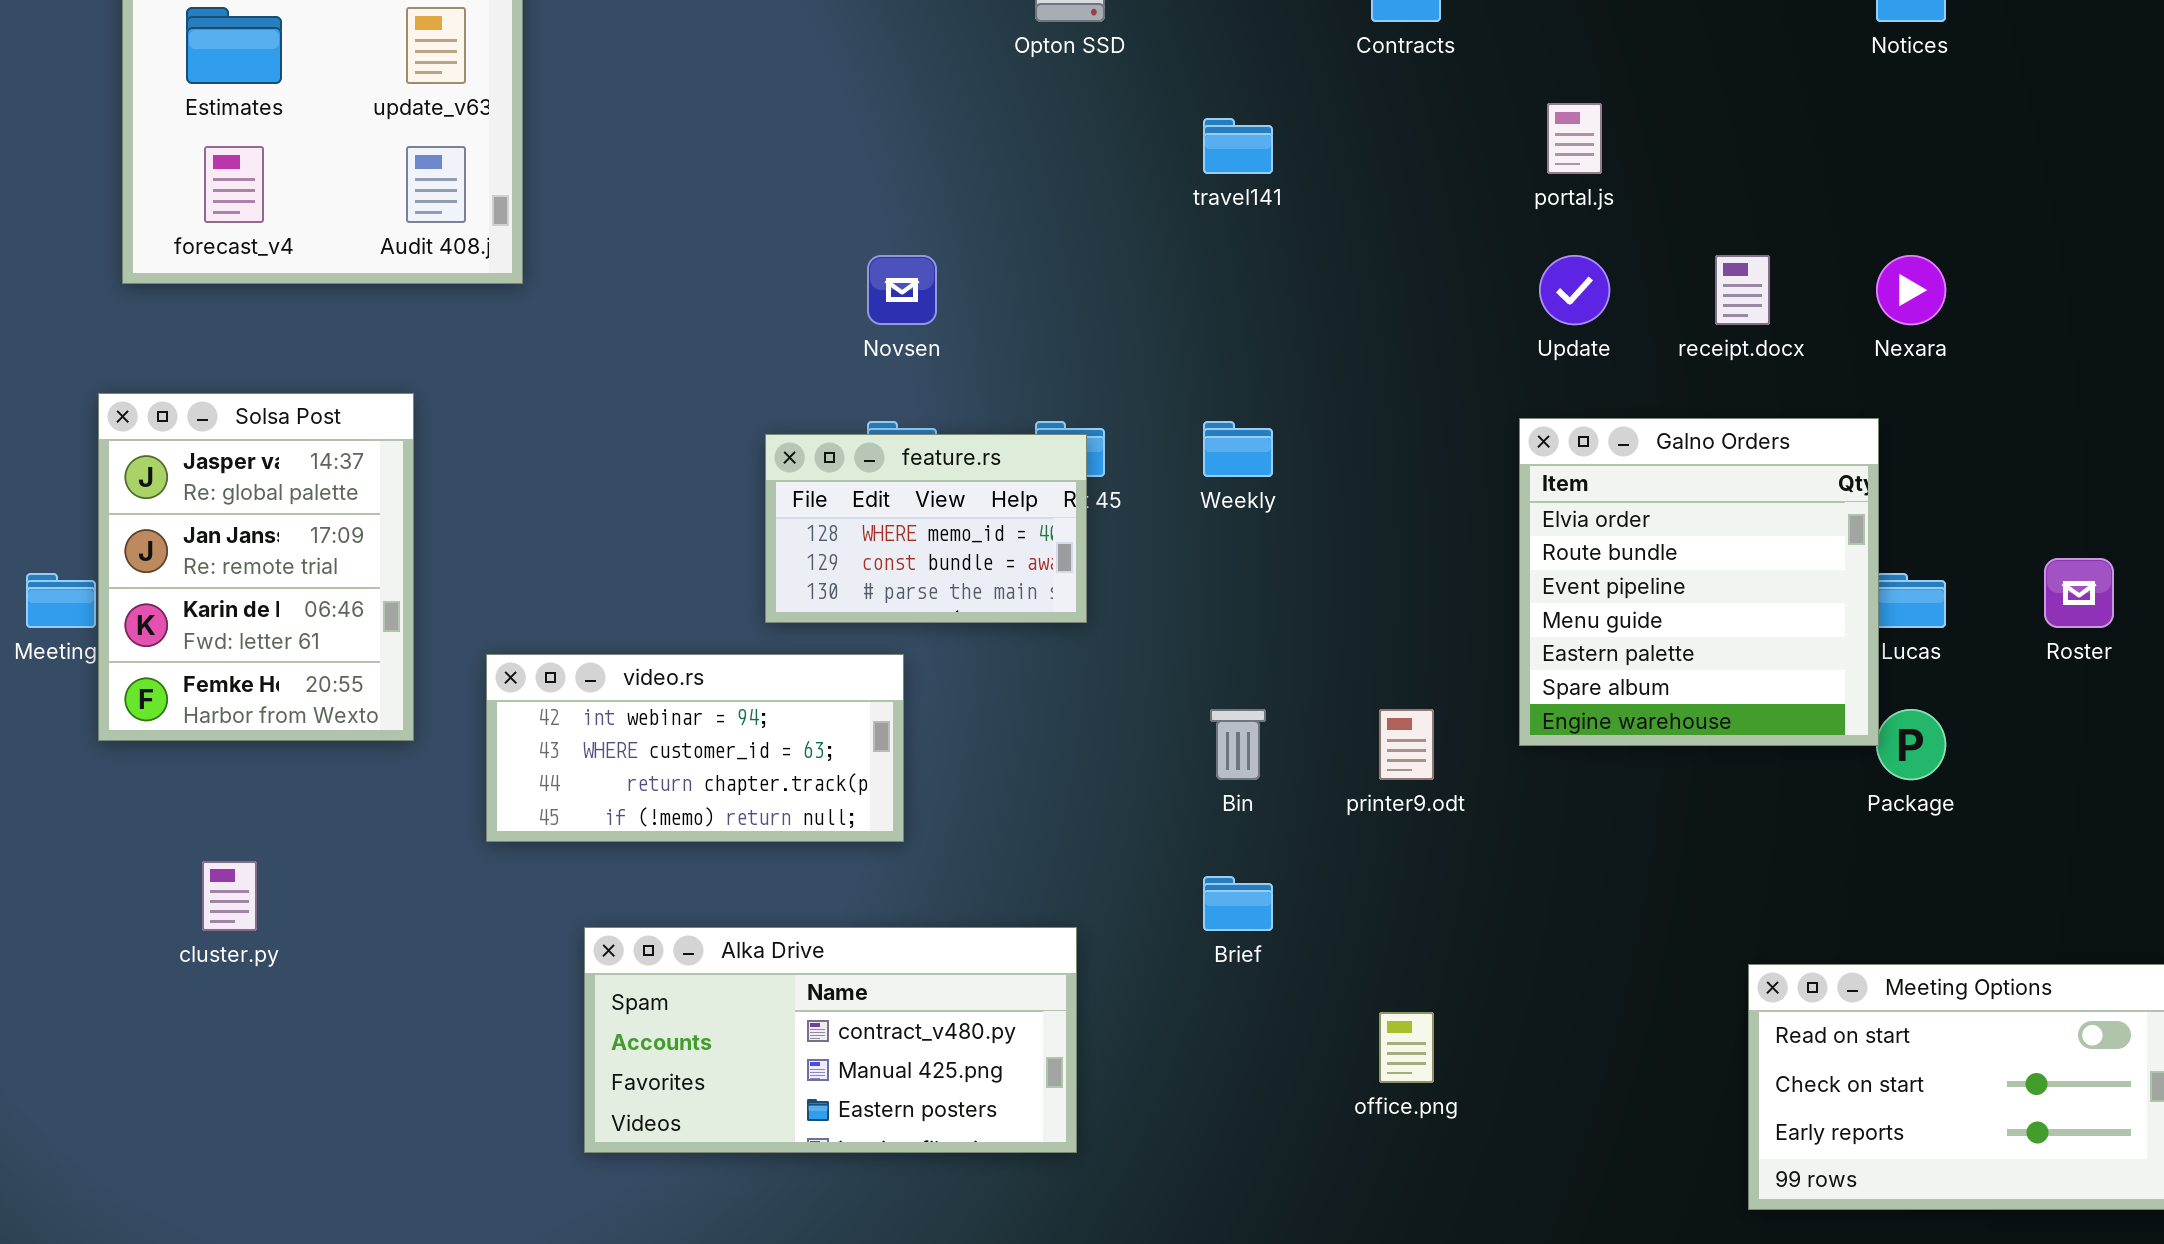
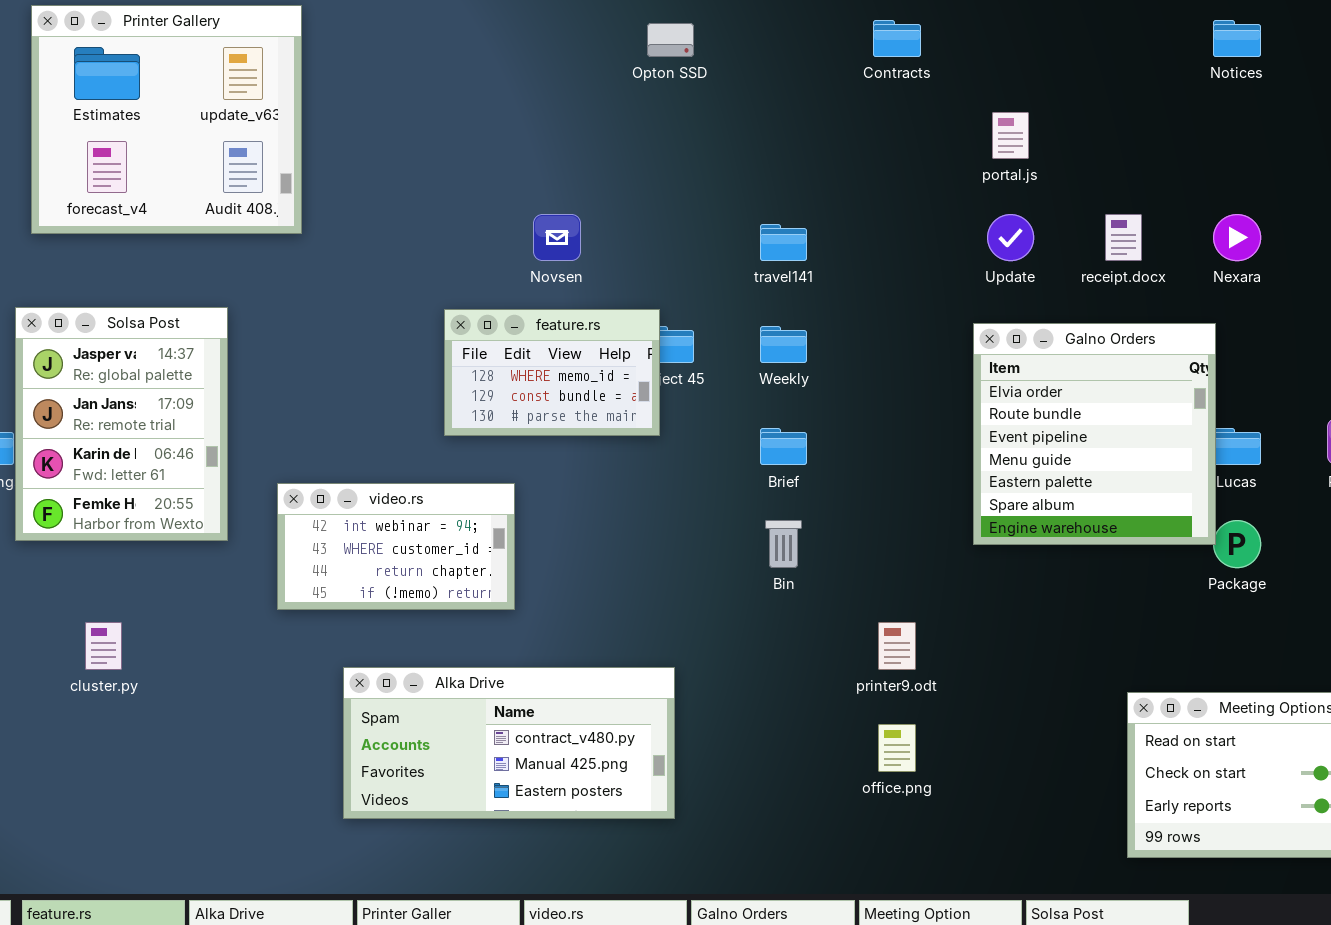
travel141: [1203,118,1273,174] -> [760,224,807,261], moved
feature.rs: [765,434,1087,623] -> [444,309,660,436], moved
video.rs: [486,654,904,842] -> [277,483,515,610], resized
printer9.odt: [1379,709,1434,780] -> [878,622,916,670], moved
Brief: [1203,876,1273,931] -> [760,428,807,465], moved

